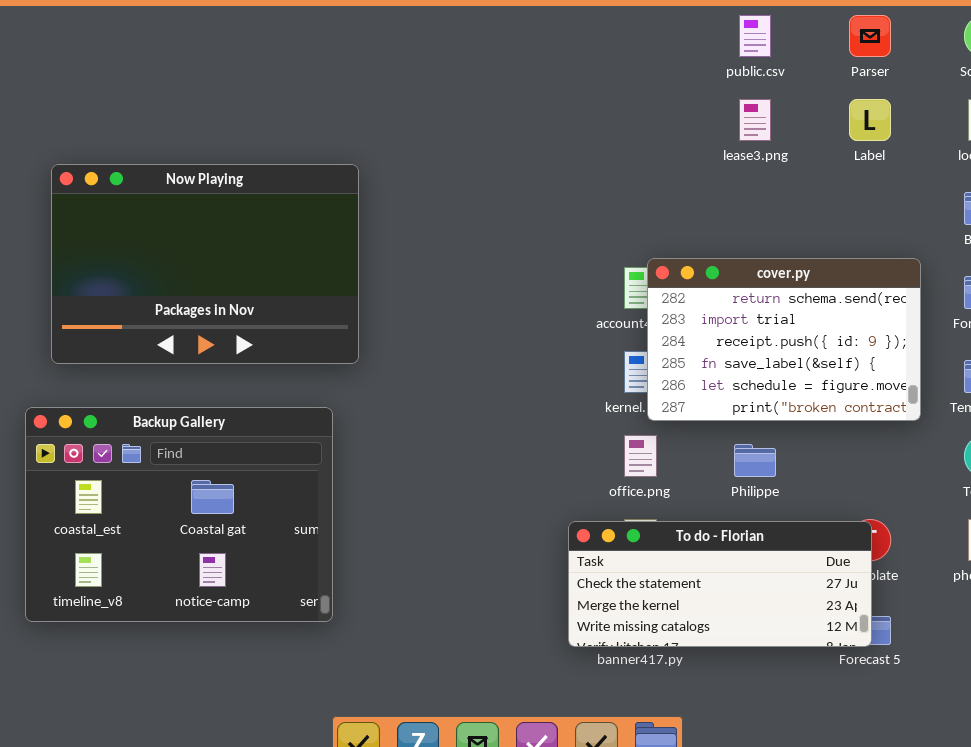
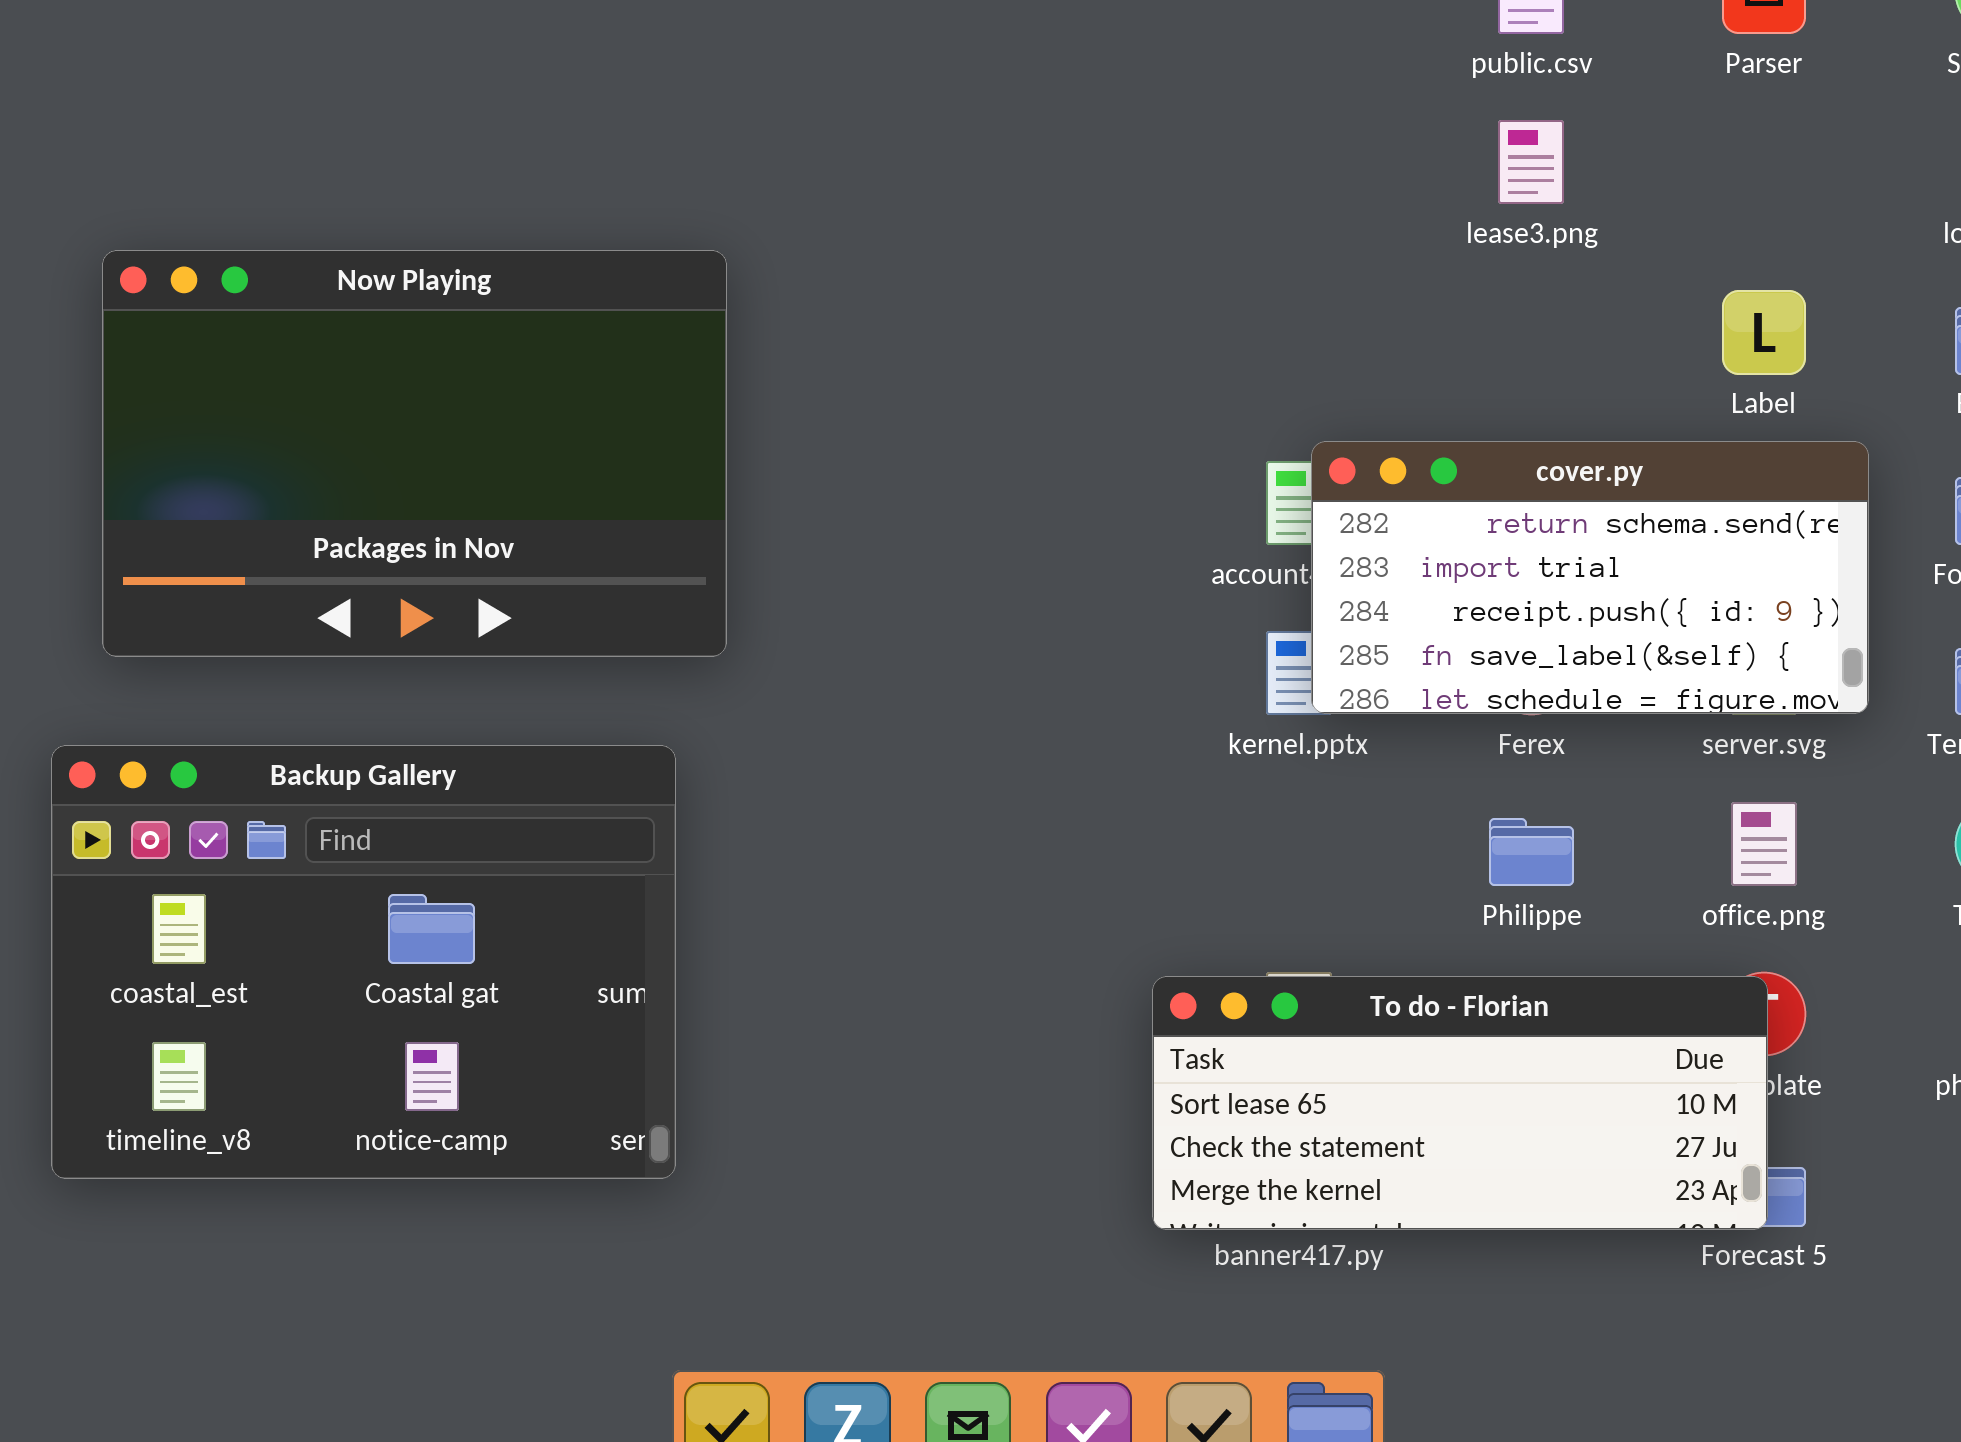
Label: [849,99,891,141] -> [1722,290,1806,375], moved
cover.py: [647,258,921,421] -> [1311,441,1869,714], resized
office.png: [624,435,657,477] -> [1731,802,1797,886], moved
To do - Florian: [568,521,872,647] -> [1152,976,1768,1230], scrolled up 1 row

